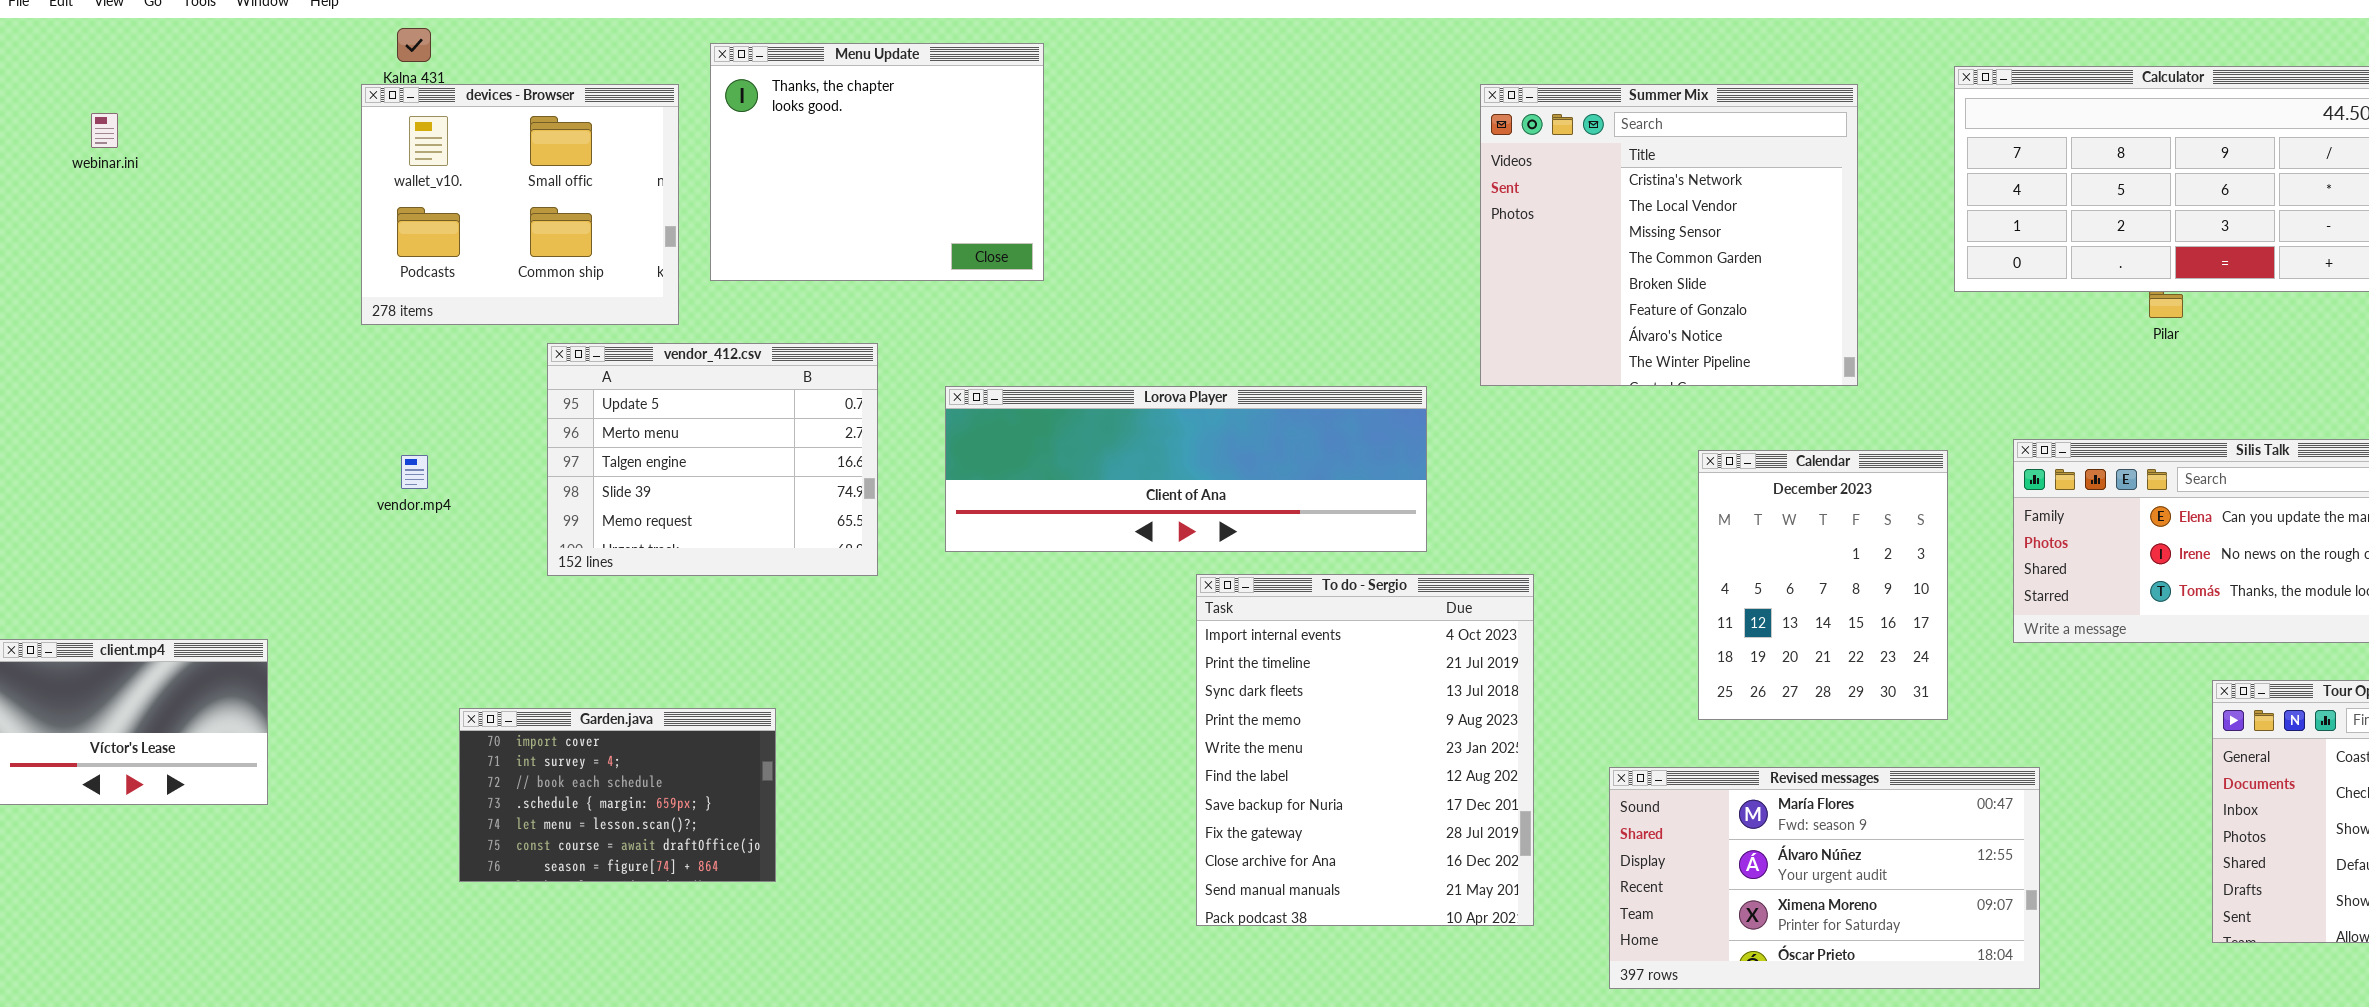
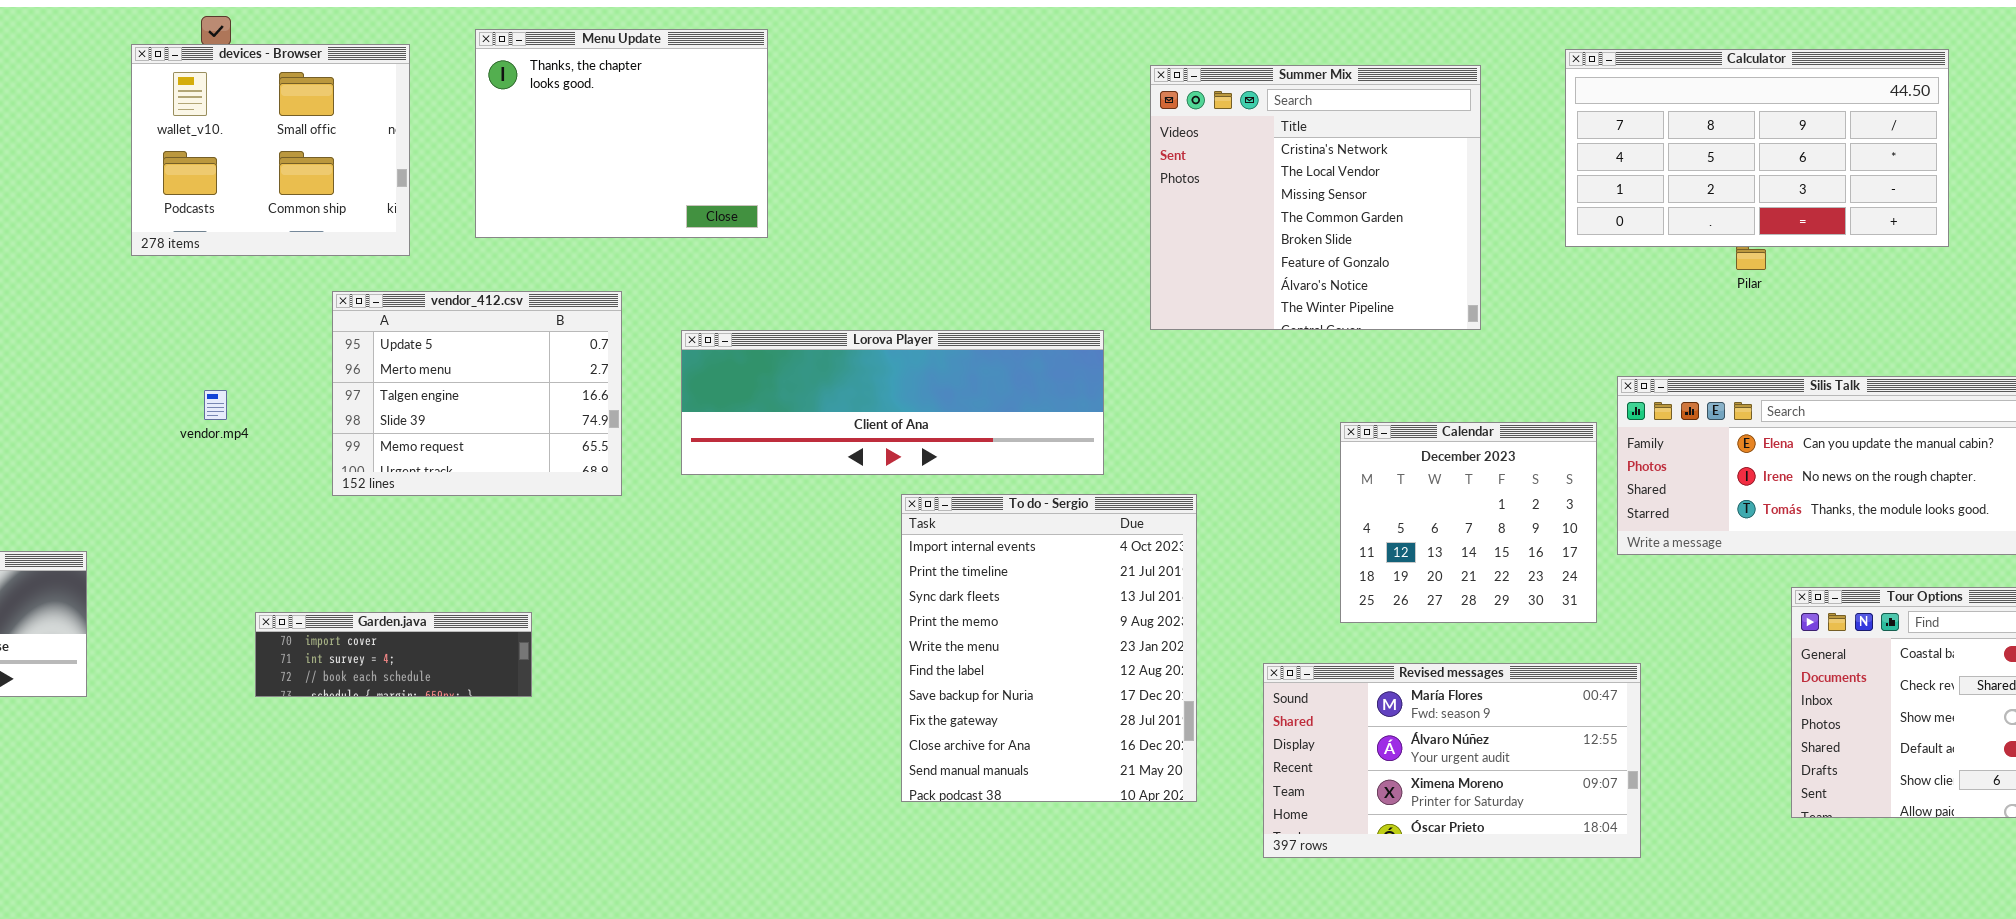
devices - Browser: [361,84,679,325] -> [131,44,410,256], moved
Calendar: [1698,450,1948,720] -> [1340,422,1597,623], resized
Garden.java: [459,708,776,882] -> [255,612,532,697], resized

